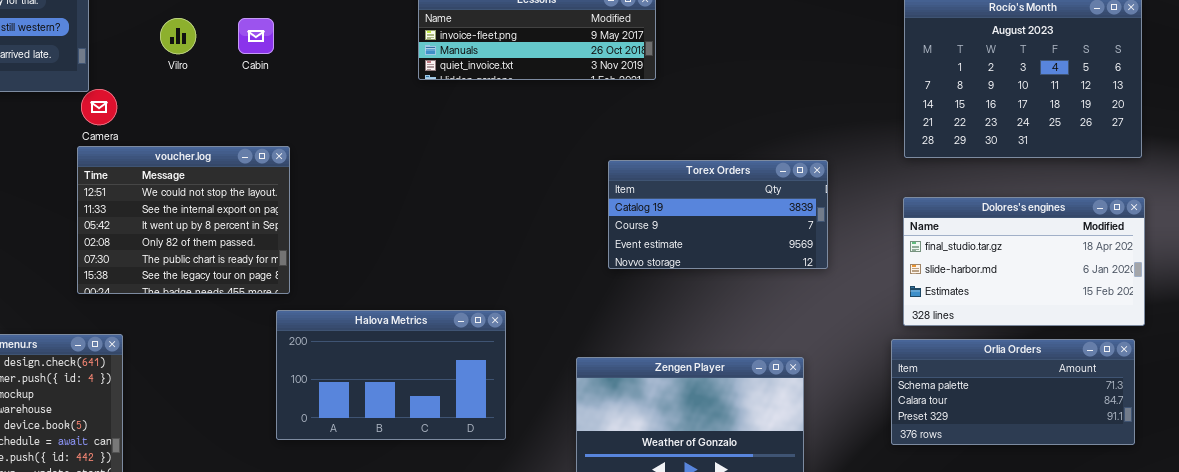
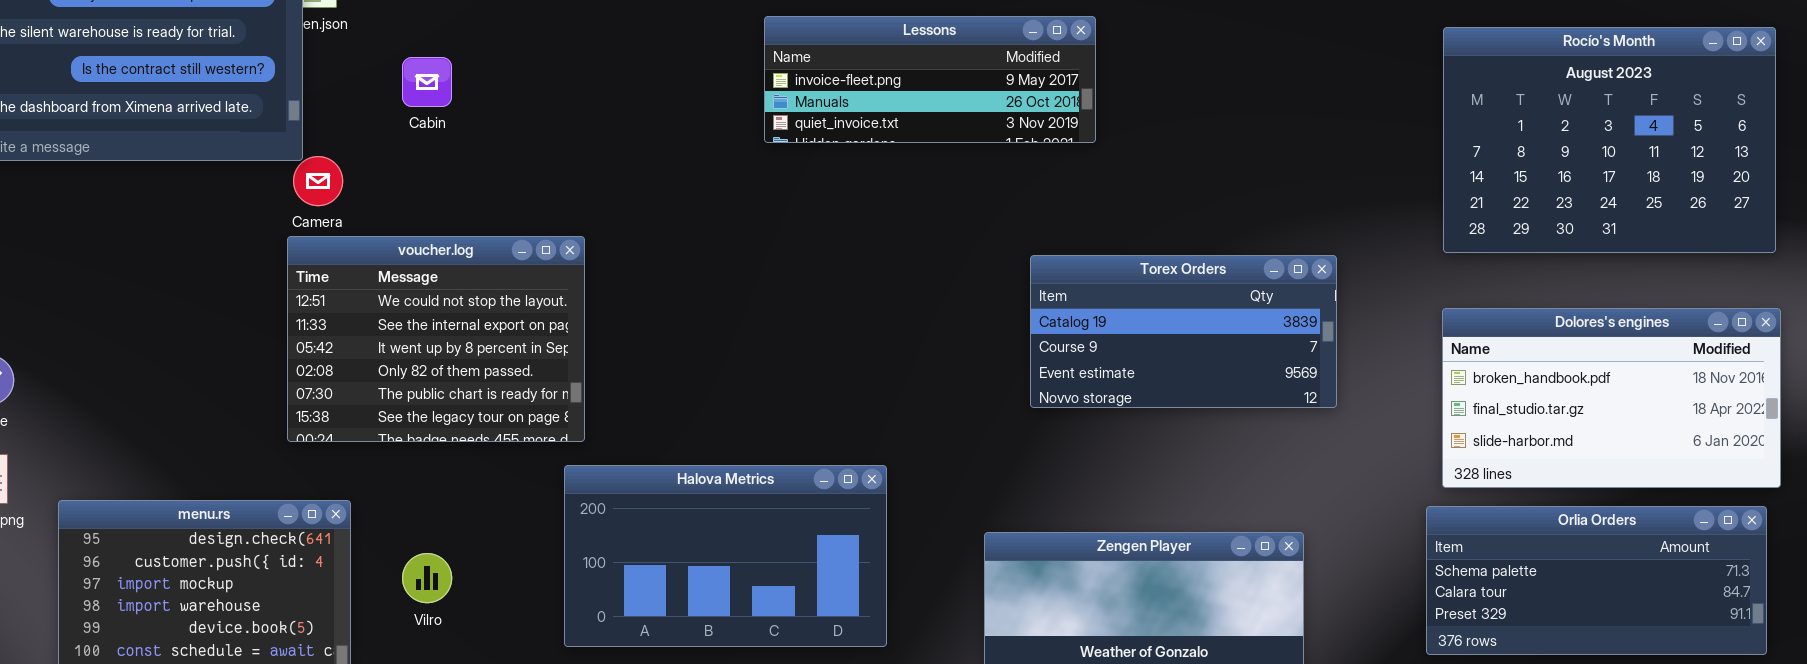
Vilro: [160,18,196,54] -> [402,553,452,603], moved
Cabin: [238,18,274,54] -> [402,57,452,107], moved
Dolores's engines: [903,197,1145,326] -> [1442,308,1781,488], scrolled up 1 row

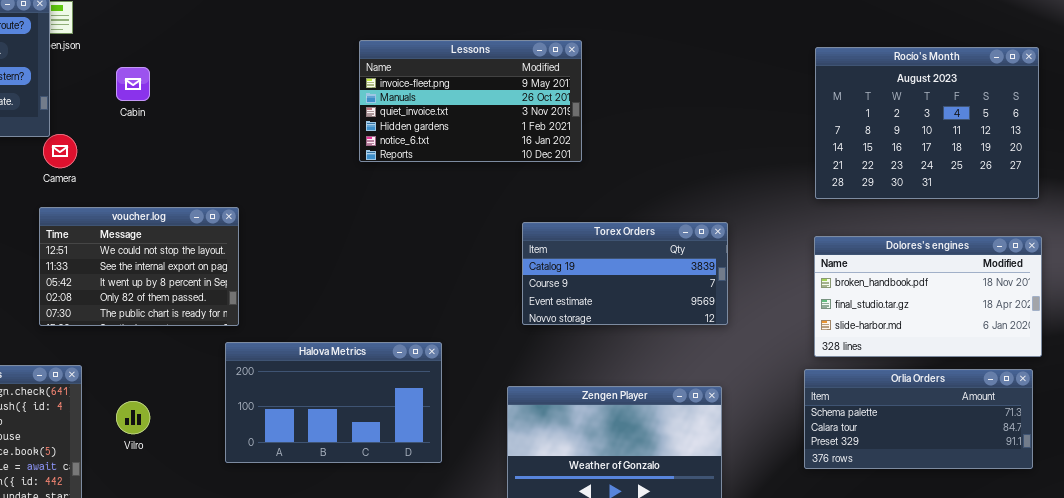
Lessons: [764,16,1096,143] -> [359,40,582,162], resized
voucher.log: [287,236,585,442] -> [39,207,239,326], resized
Torex Orders: [1030,255,1337,408] -> [522,222,728,325], moved

